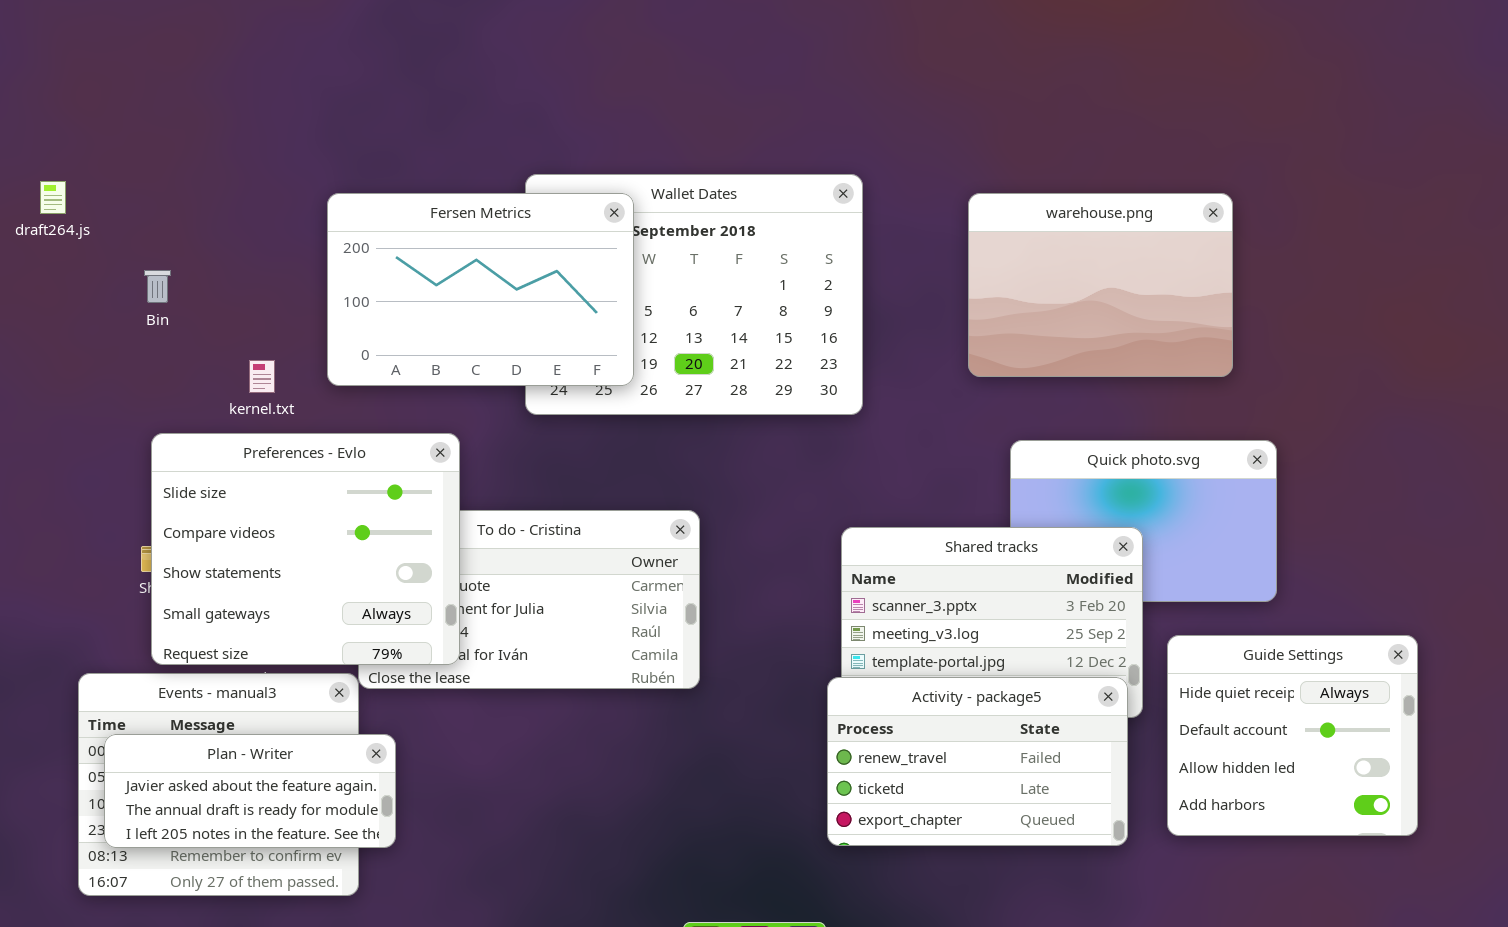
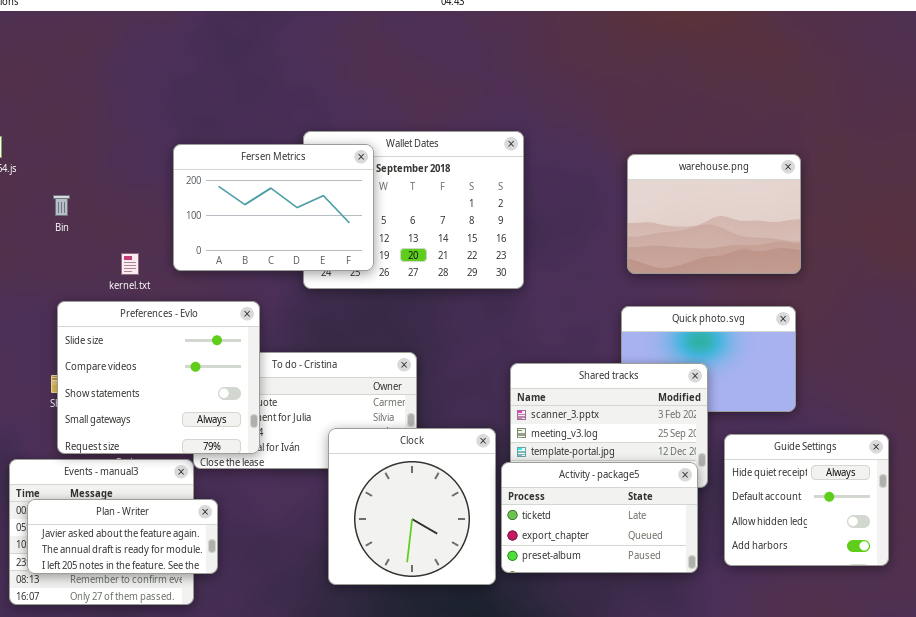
warehouse.png: [968,193,1233,377] -> [627,154,801,274], moved
Clock: none -> [328,428,496,585], opened
Activity - package5: [827,677,1128,846] -> [501,462,698,573], scrolled down 1 row

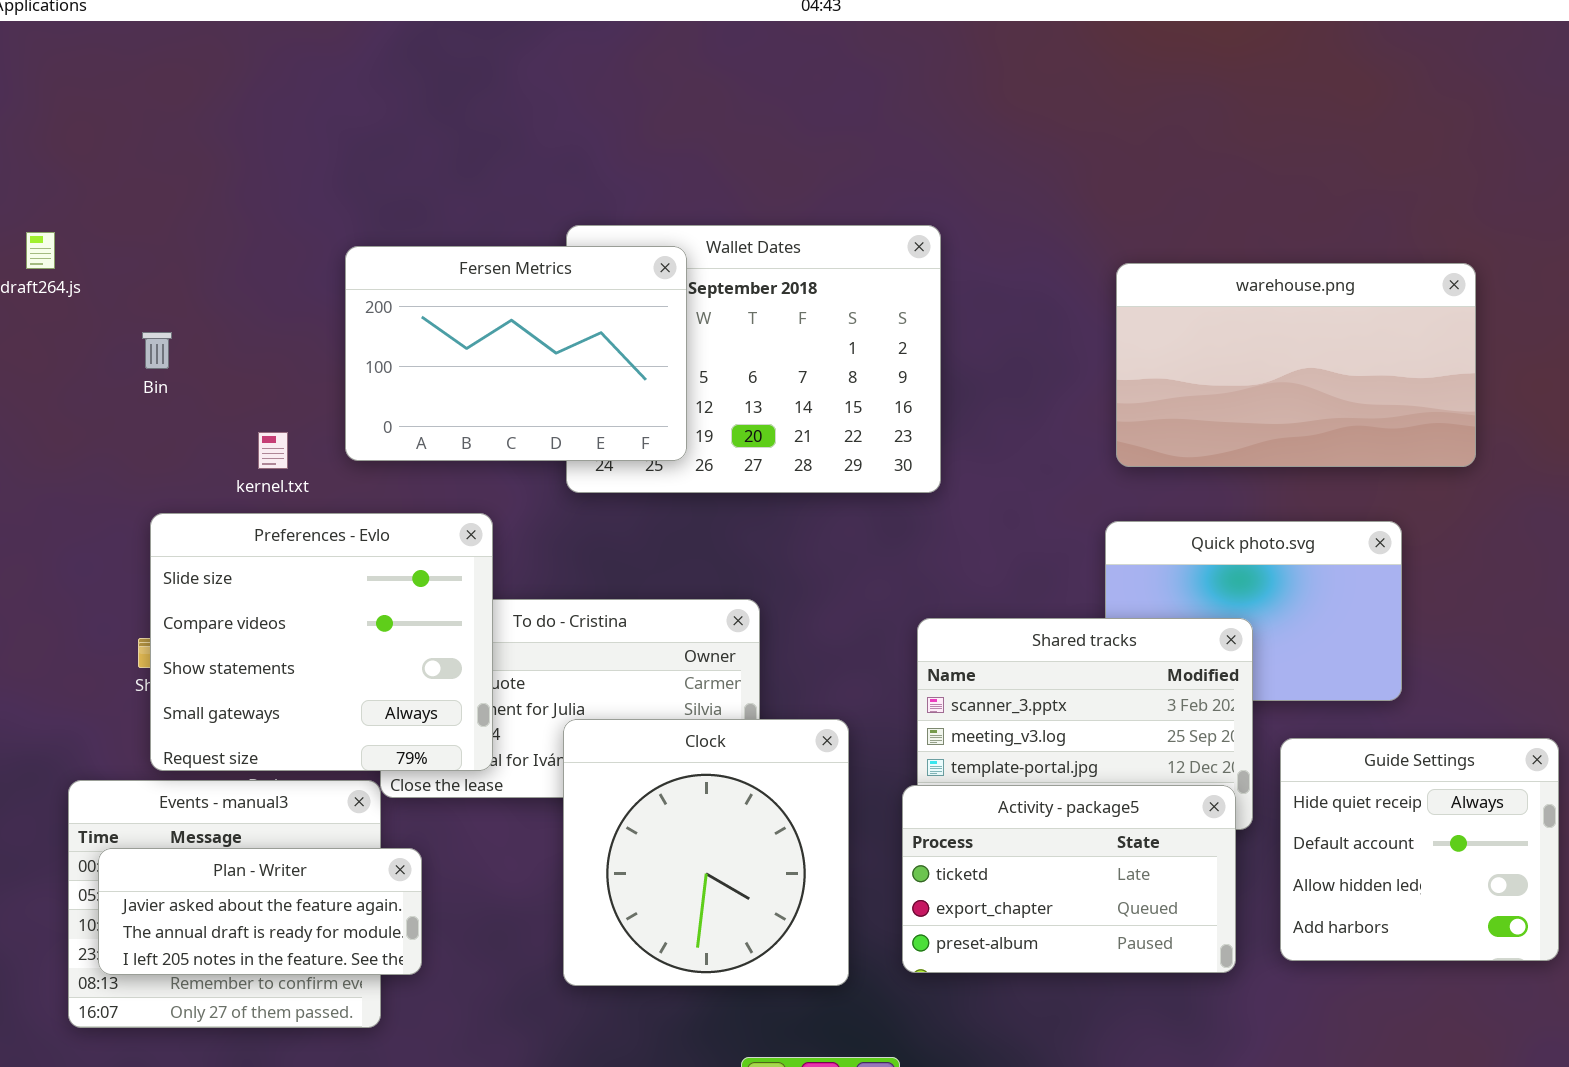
warehouse.png: [627,154,801,274] -> [1116,263,1476,467], resized
Clock: [328,428,496,585] -> [563,719,849,986], moved

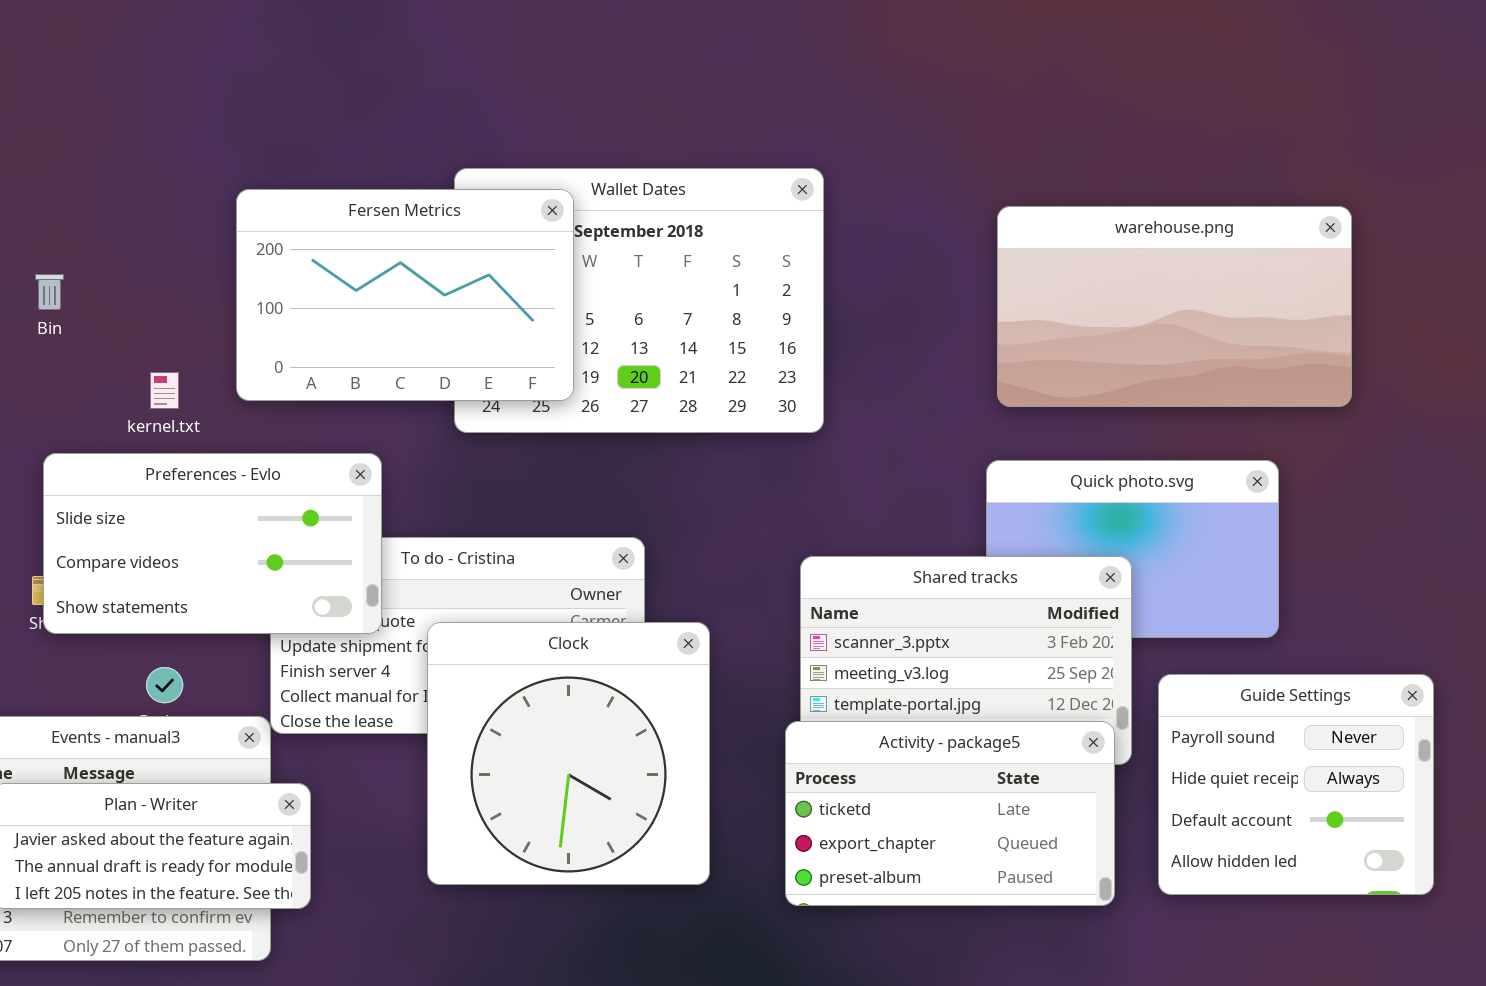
Preferences - Evlo: [150,513,493,771] -> [43,453,382,634], resized
Clock: [563,719,849,986] -> [427,622,710,885], moved
Guide Settings: [1280,738,1559,961] -> [1158,674,1434,895], scrolled up 1 row

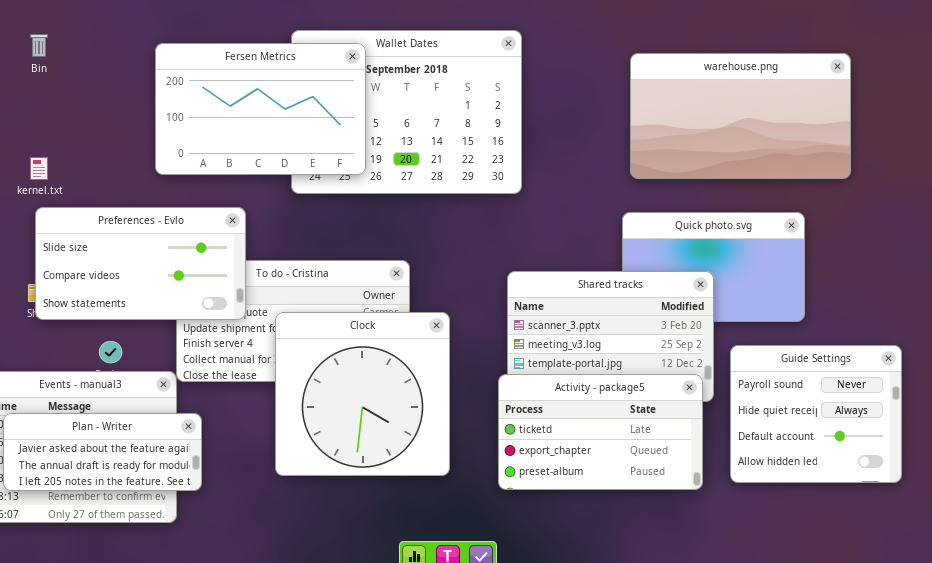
Bin: [35,274,64,310] -> [30,34,48,57], moved
kernel.txt: [150,372,179,409] -> [30,157,48,180], moved

